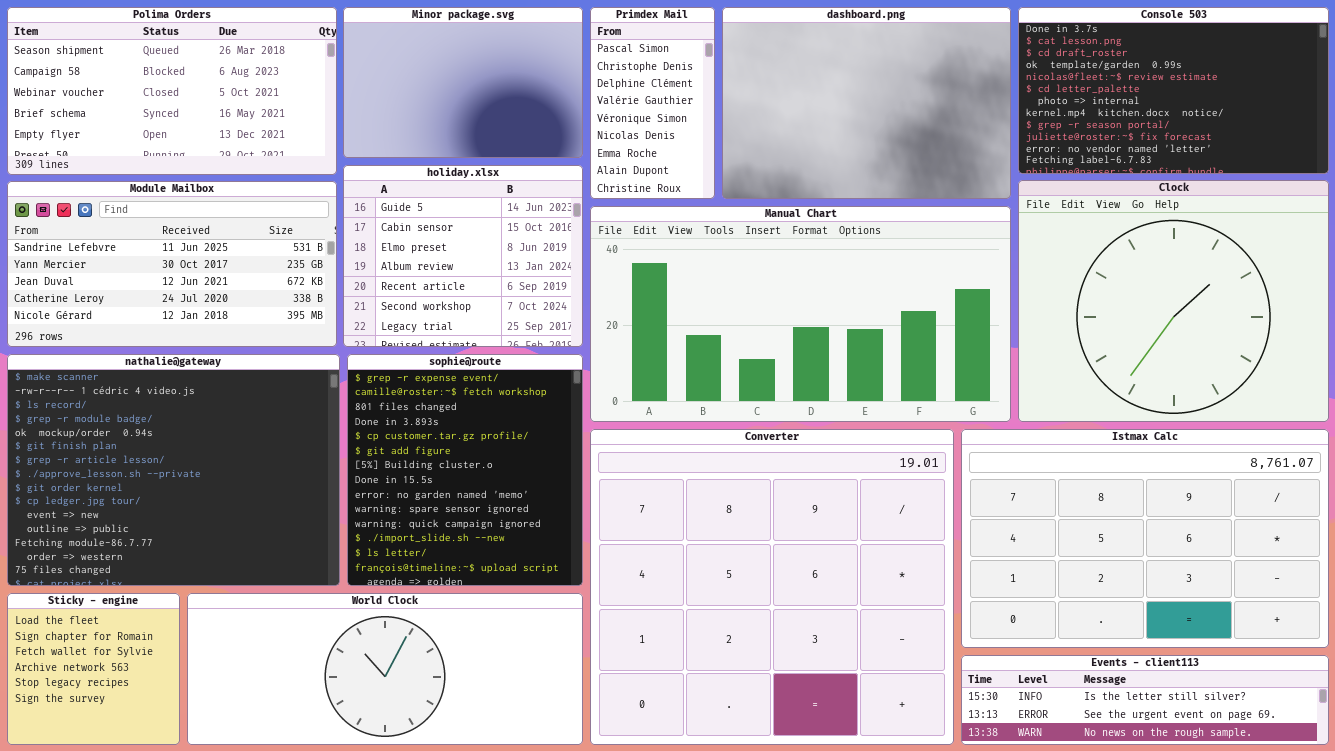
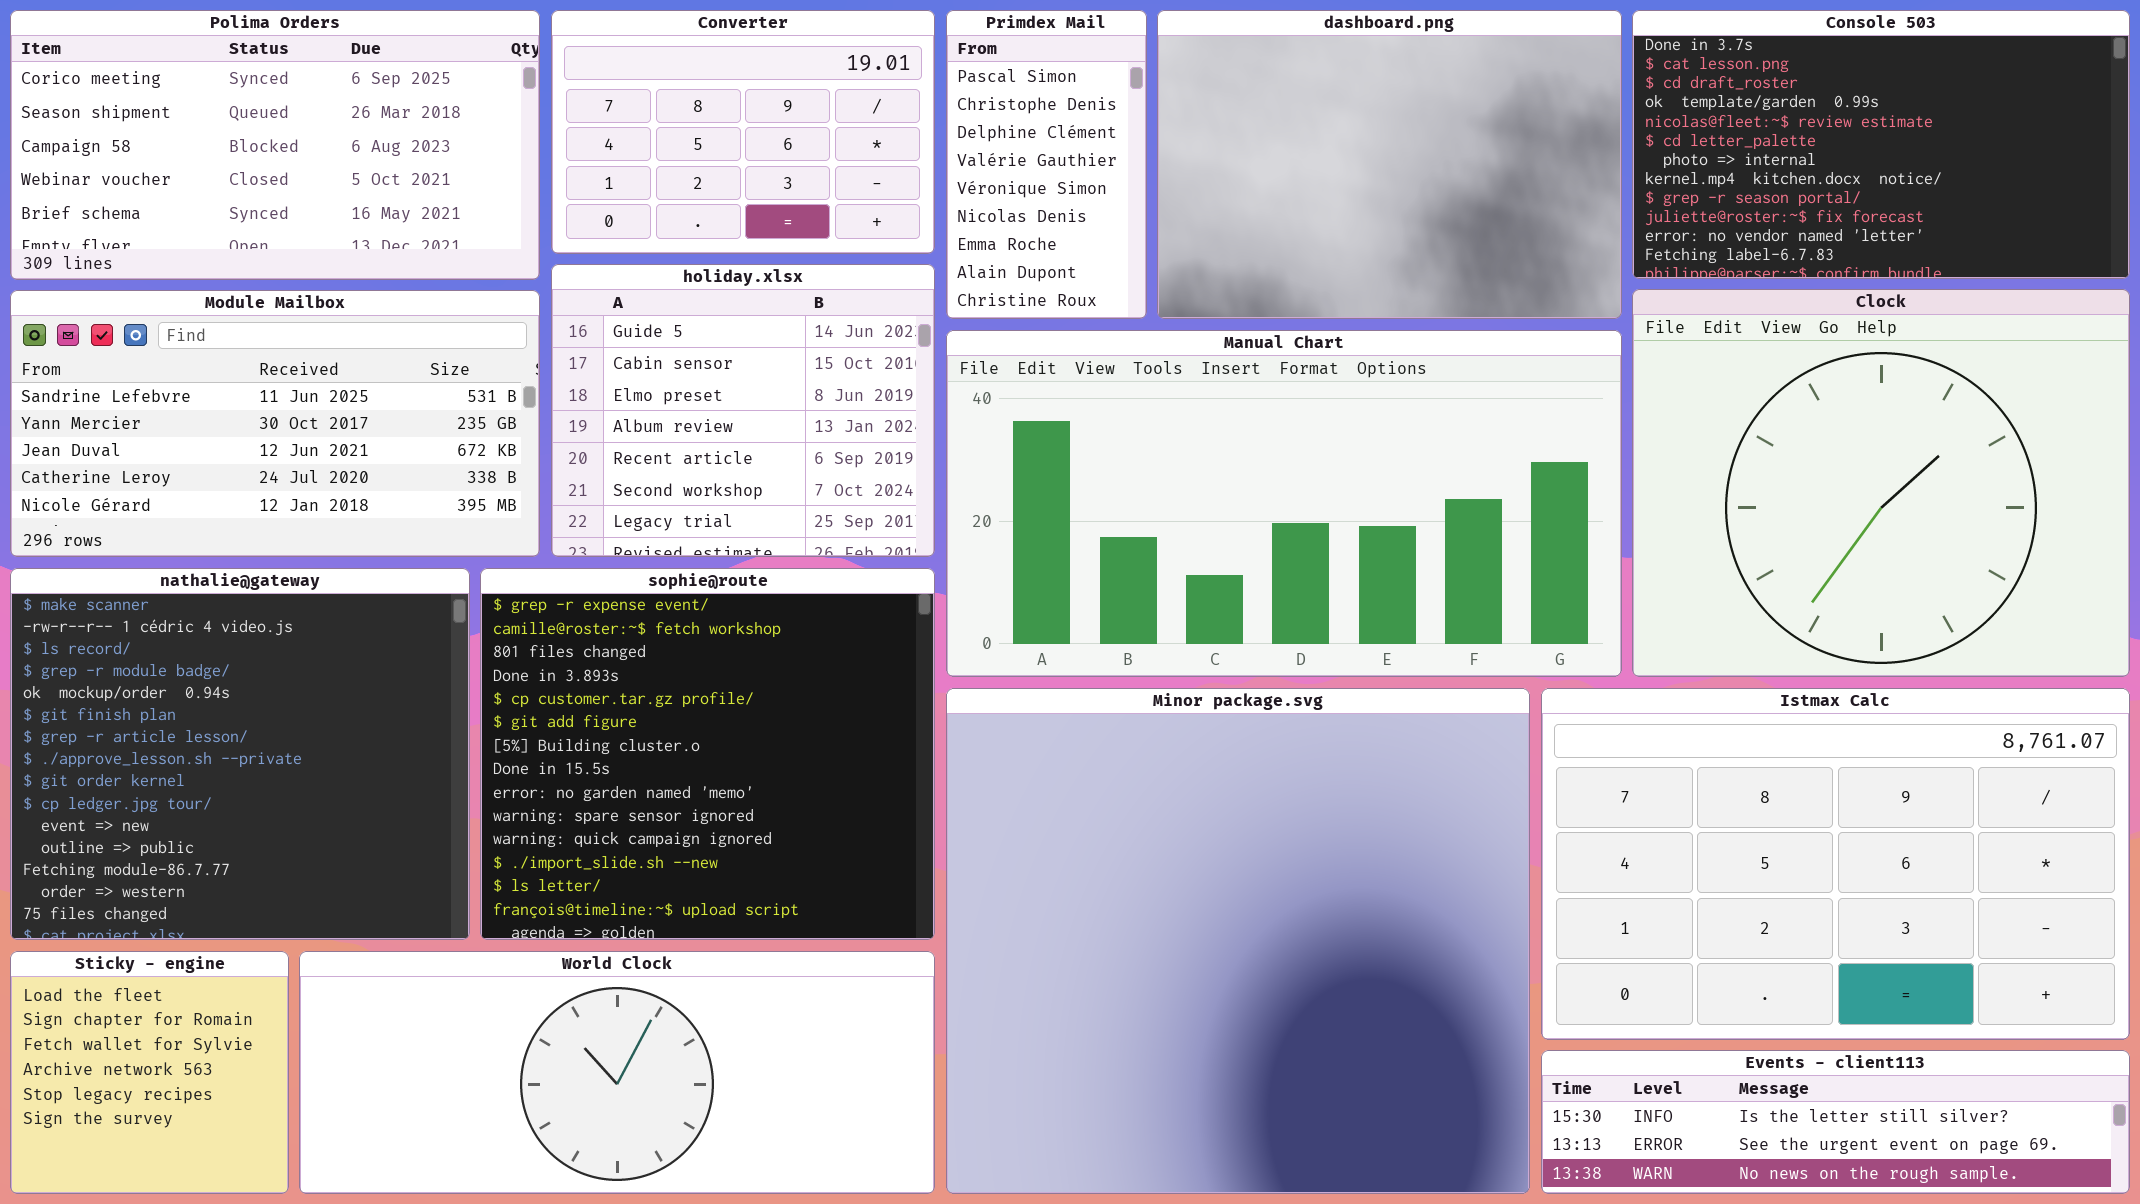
Polima Orders: [7,7,337,175] -> [10,10,540,280], scrolled up 1 row
Minor package.svg: [343,7,583,158] -> [946,688,1530,1194], moved, resized
nathalie@gateway: [7,354,340,586] -> [10,568,470,940], resized
sophie@route: [347,354,583,586] -> [480,568,935,940], resized
Converter: [590,429,954,745] -> [551,10,935,254], moved, resized

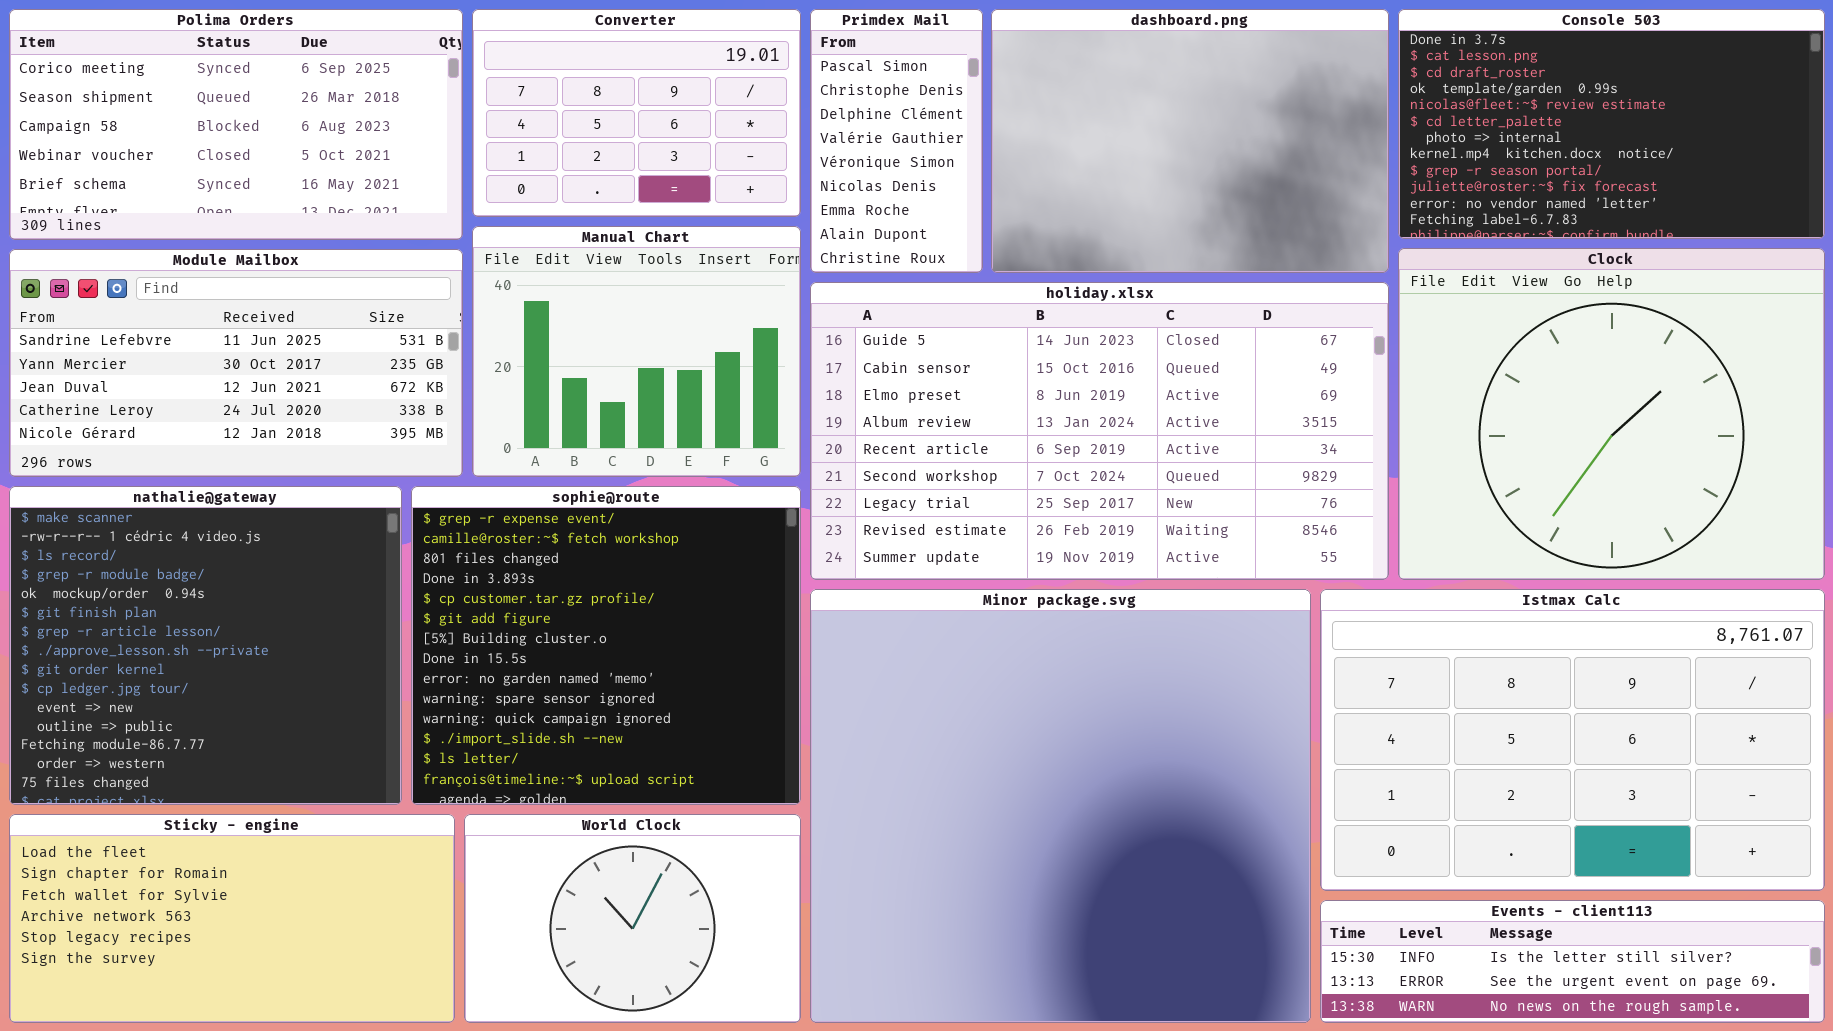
holiday.xlsx: [551,264,935,557] -> [810,282,1389,580], moved, resized
Manual Chart: [946,330,1622,677] -> [472,226,801,477], moved, resized
Sticky - engine: [10,951,289,1194] -> [9,814,455,1023], resized
World Clock: [299,951,935,1194] -> [464,814,801,1023], resized

